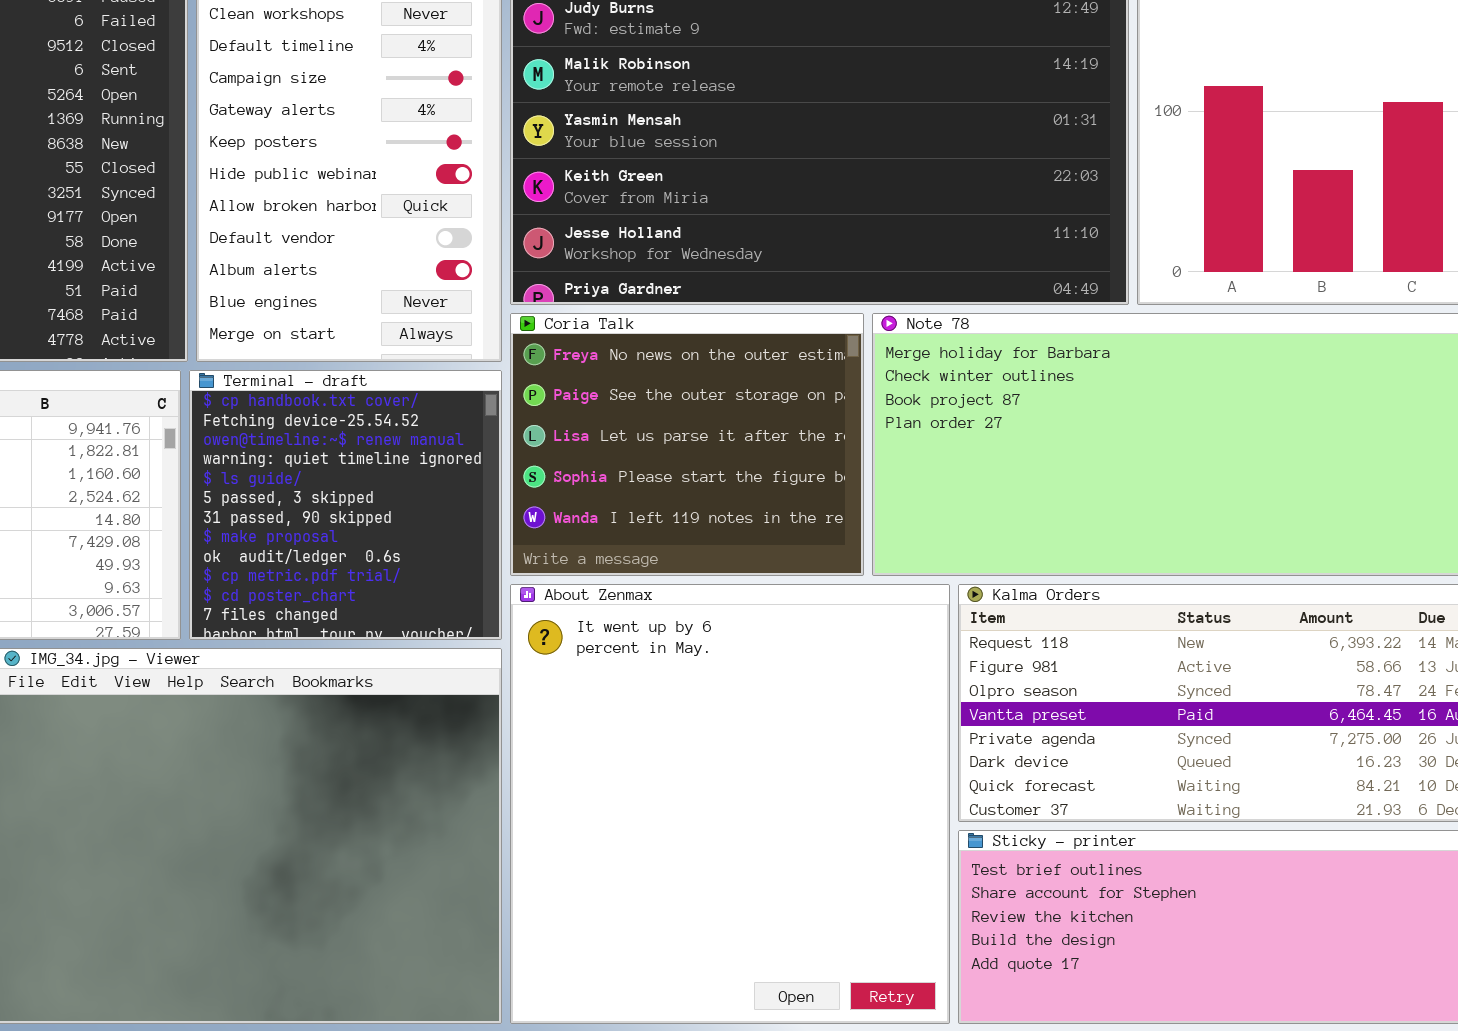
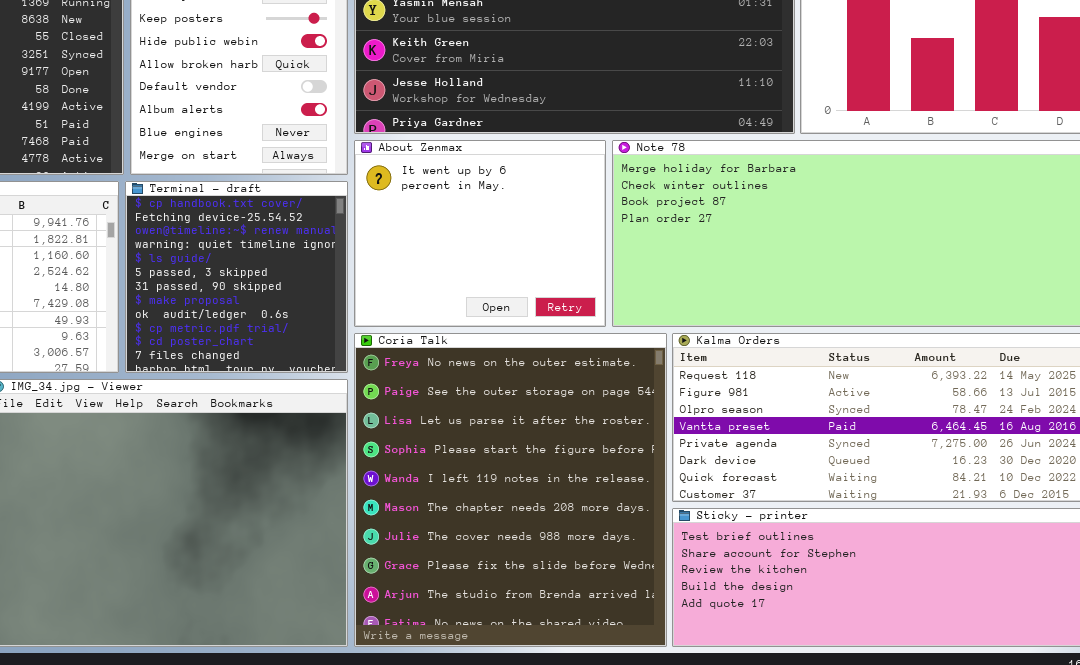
Coria Talk: [510,313,864,576] -> [354,333,667,647], moved, resized
About Zenmax: [510,584,950,1024] -> [354,140,606,327], moved, resized

